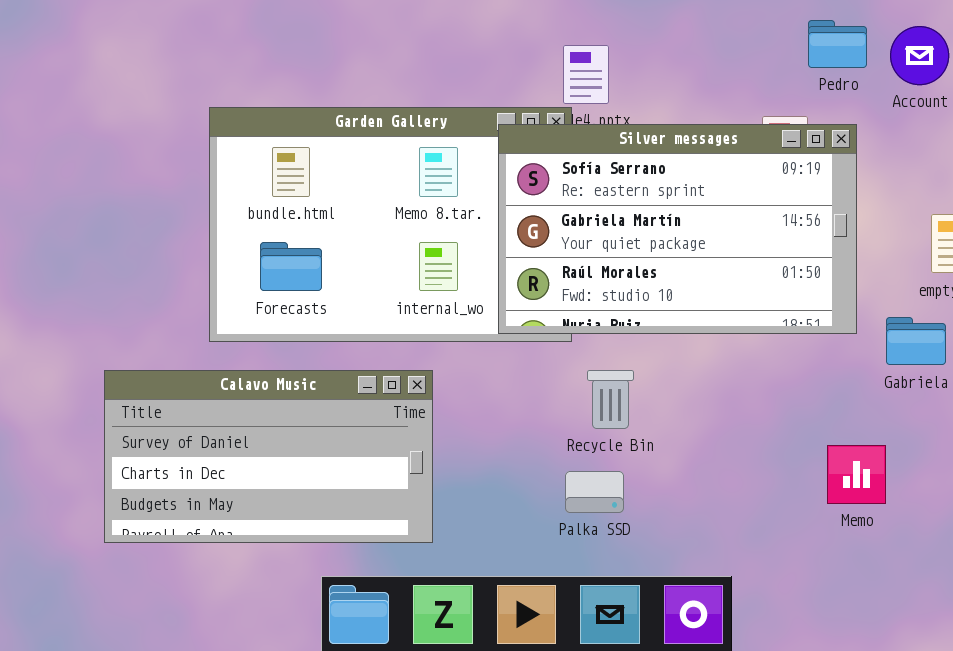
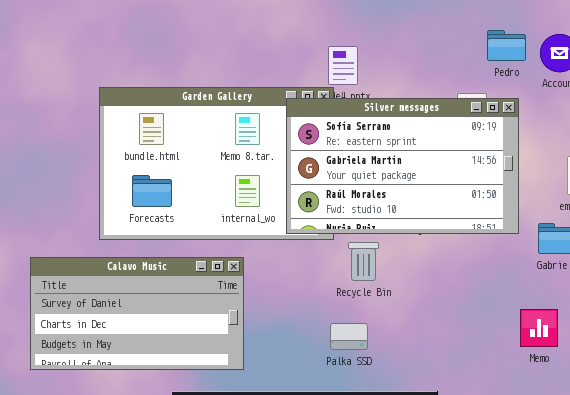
Recycle Bin: [587,370,634,429] -> [348,242,379,281], moved
Memo: [827,445,886,504] -> [520,309,558,347], moved

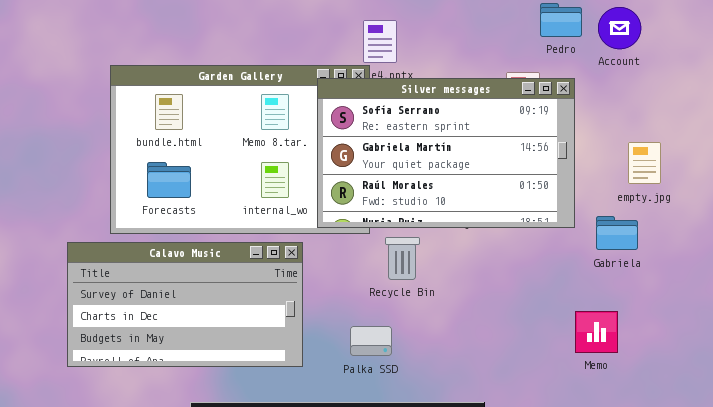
Calavo Music: [30,257,244,370] -> [67,242,303,367], moved
Palka SSD: [330,323,368,350] -> [350,326,392,356], moved

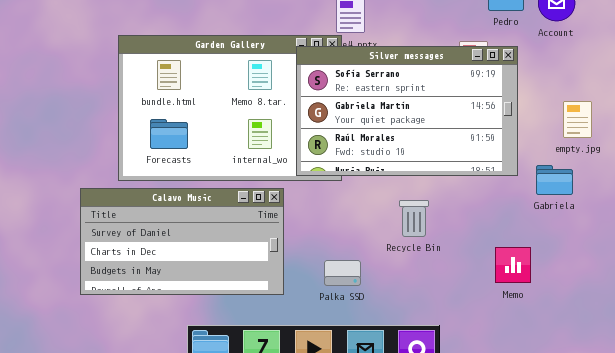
Recycle Bin: [385,237,420,280] -> [399,200,429,237], moved
Memo: [575,311,618,353] -> [495,247,531,283], moved

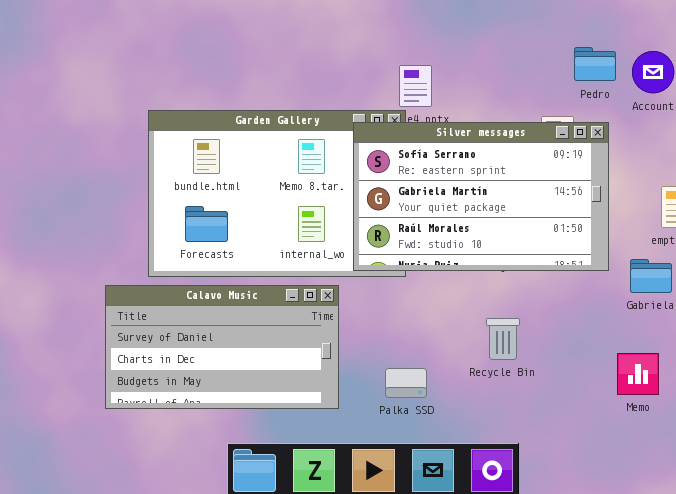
Recycle Bin: [399,200,429,237] -> [486,318,520,360], moved
Memo: [495,247,531,283] -> [617,353,659,395], moved

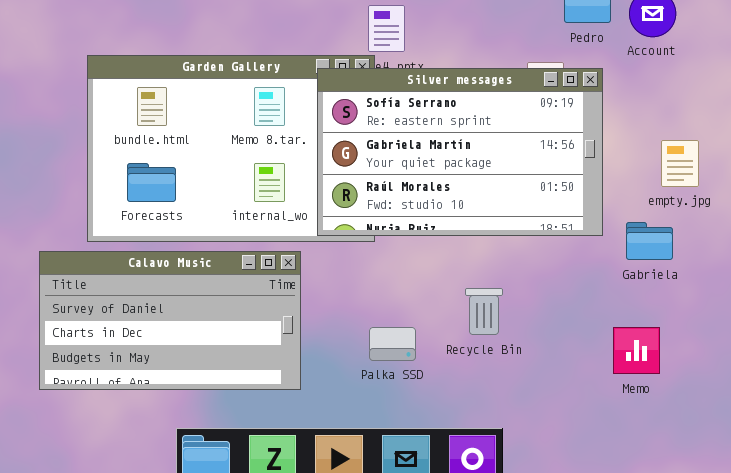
Palka SSD: [385,368,427,398] -> [369,327,416,361], moved

